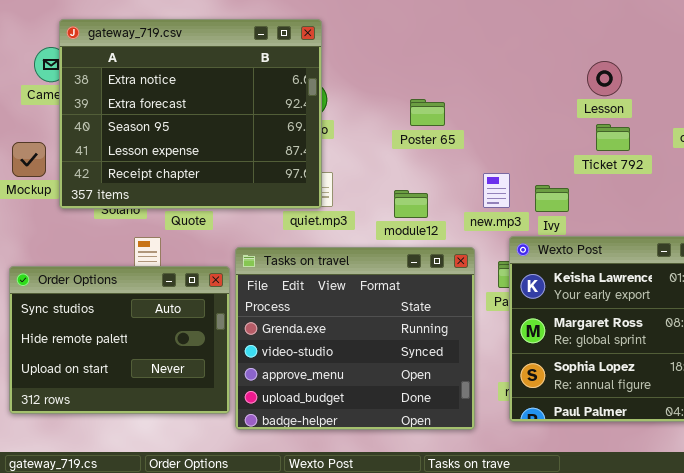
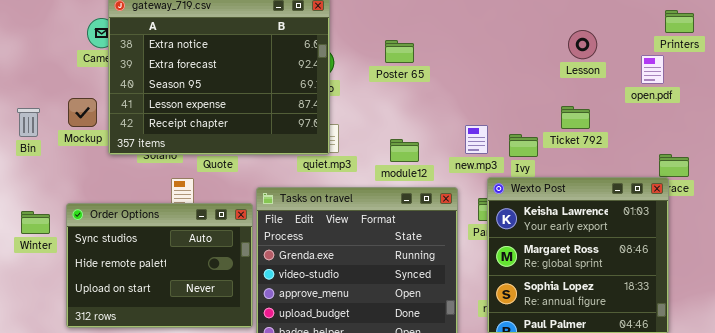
Lesson: [587,61,622,96] -> [568,30,597,59], moved
Poster 65: [410,99,445,126] -> [385,40,414,63], moved
Ticket 792: [596,124,630,151] -> [561,106,590,129], moved

